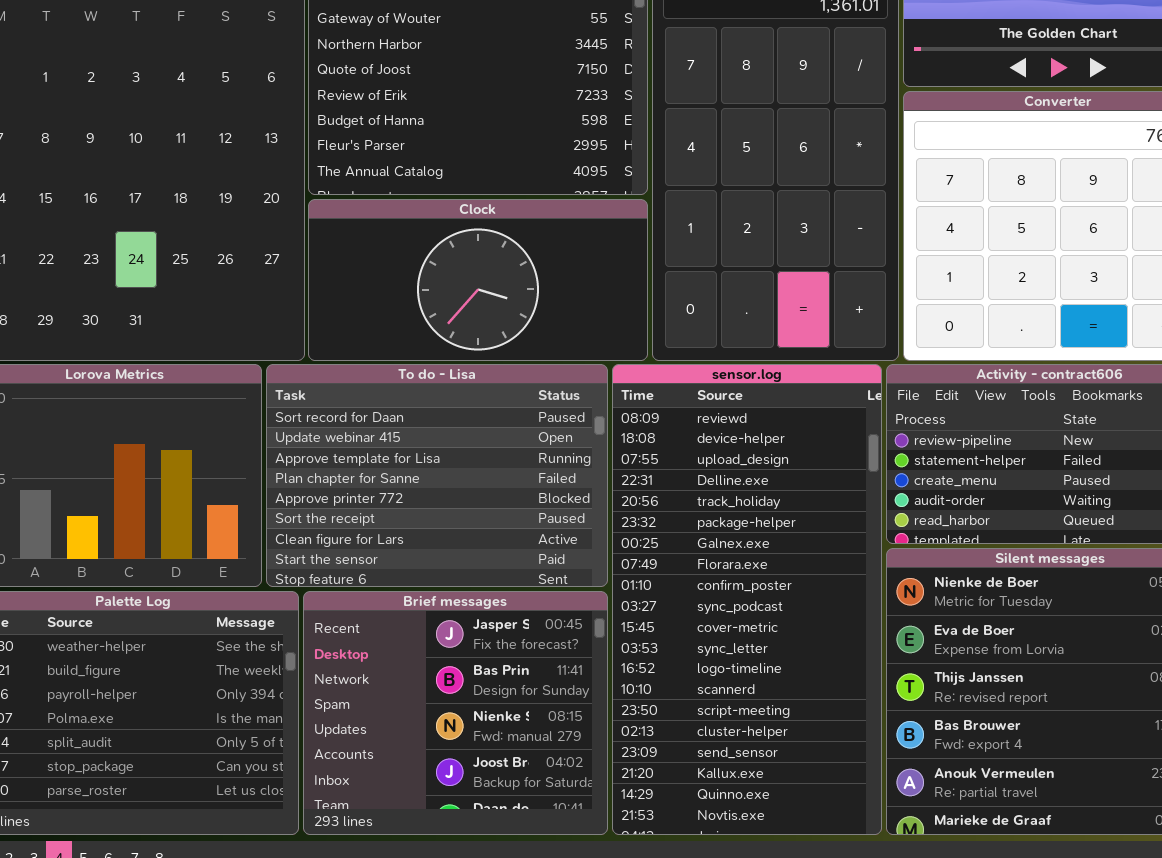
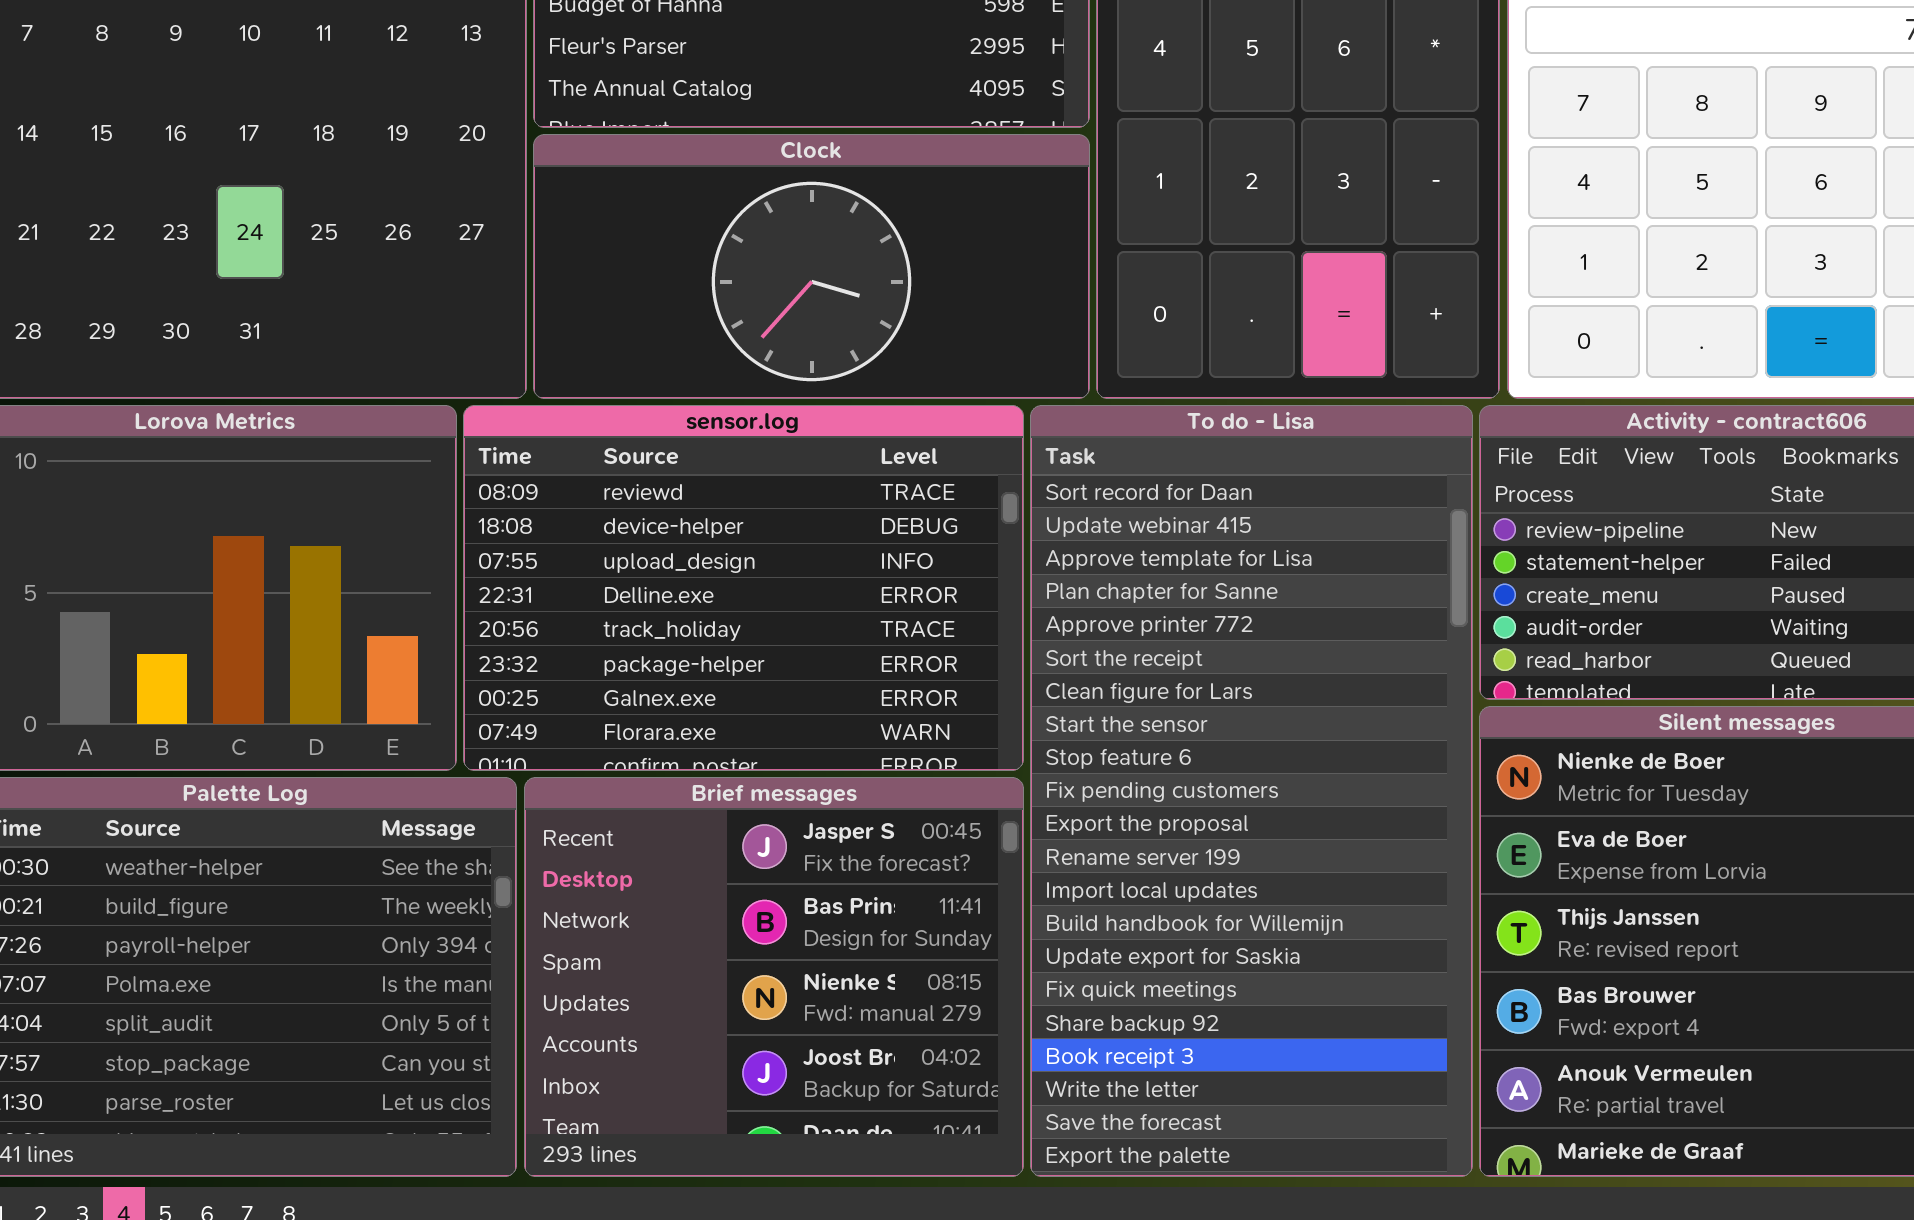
To do - Lisa: [266,364,608,587] -> [1030,405,1473,1177], moved, resized
sensor.log: [612,364,882,835] -> [463,405,1024,771], moved, resized

